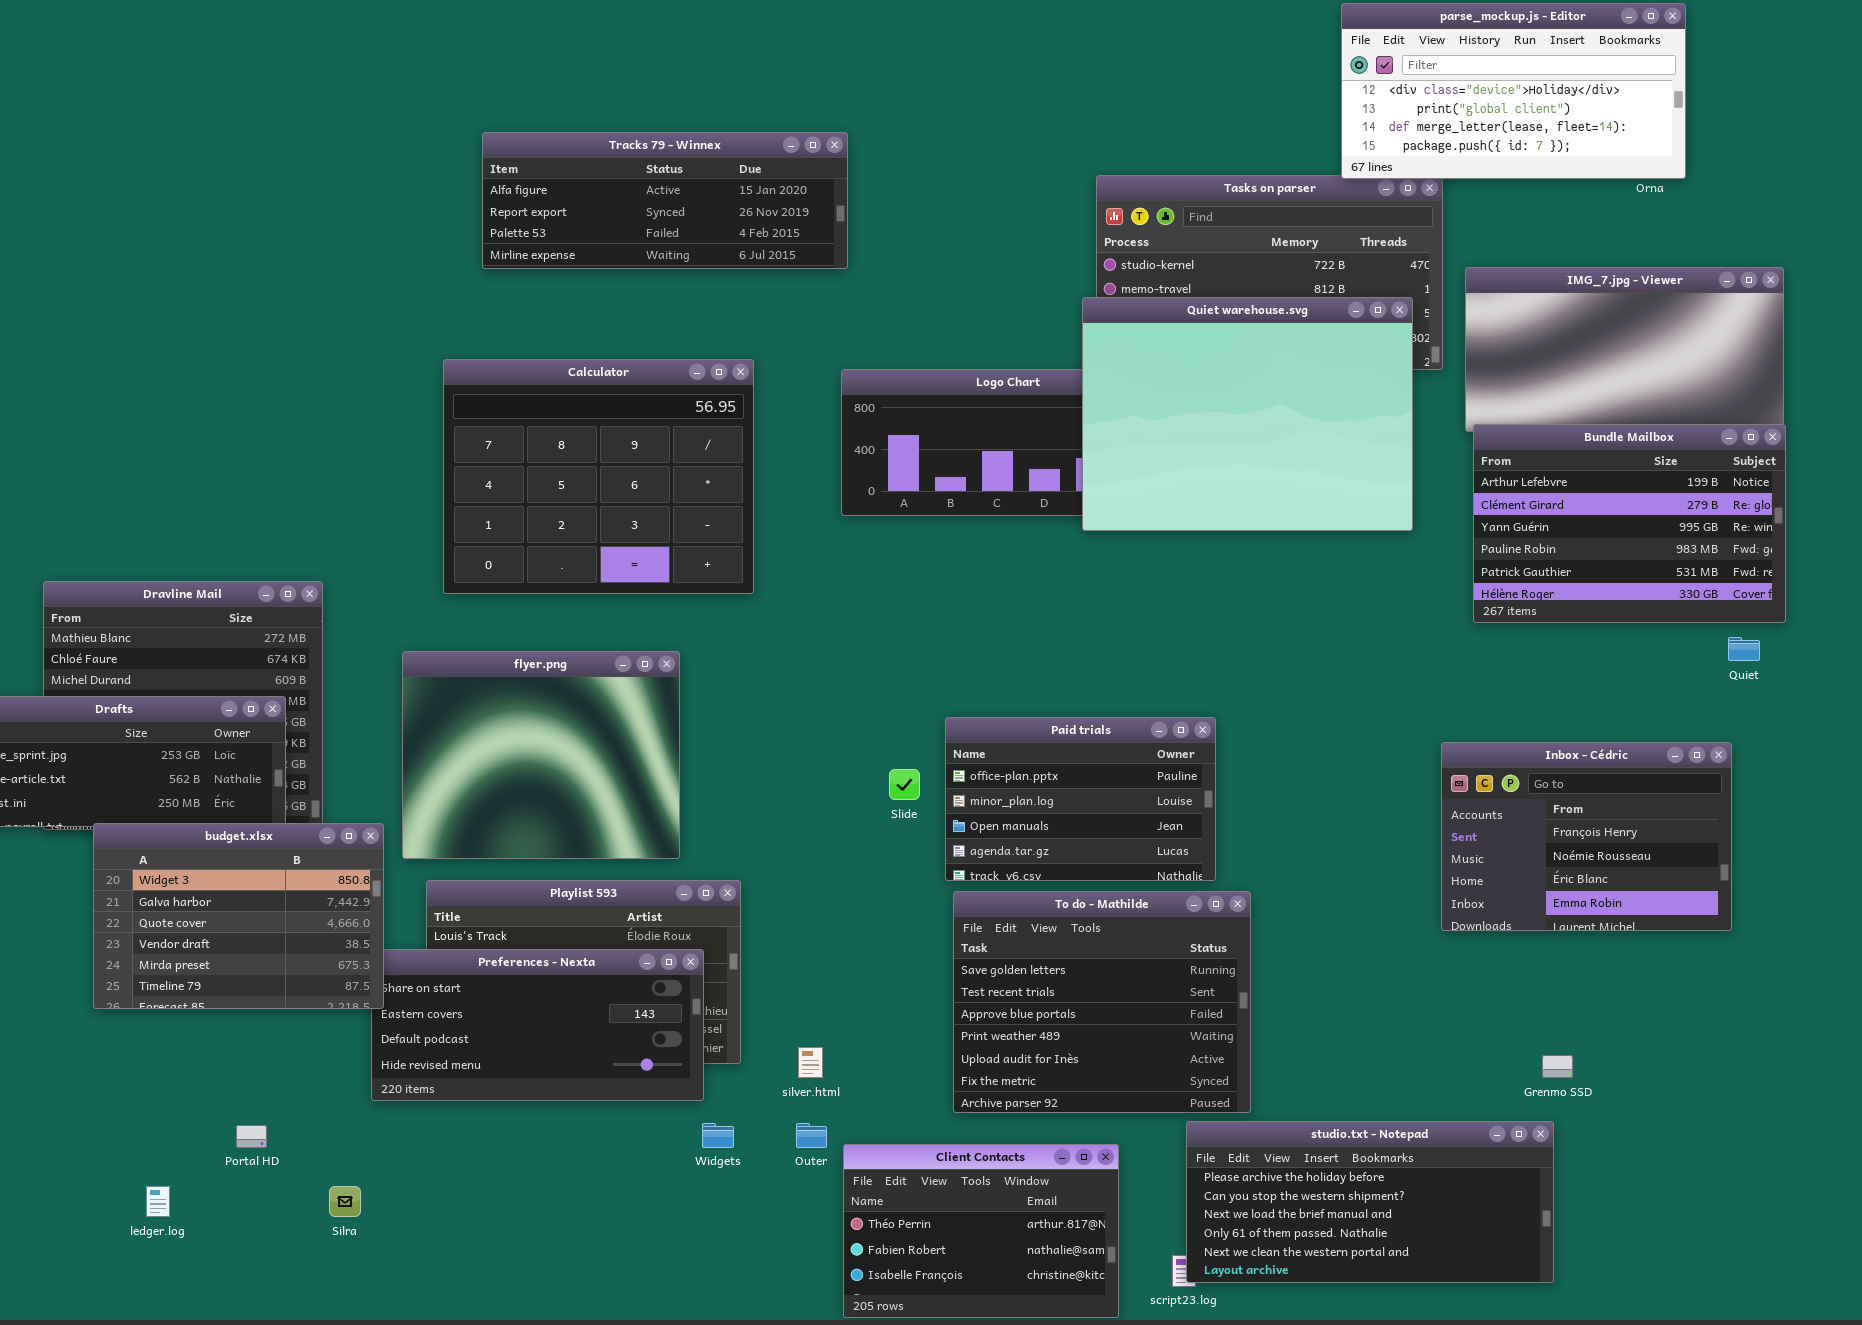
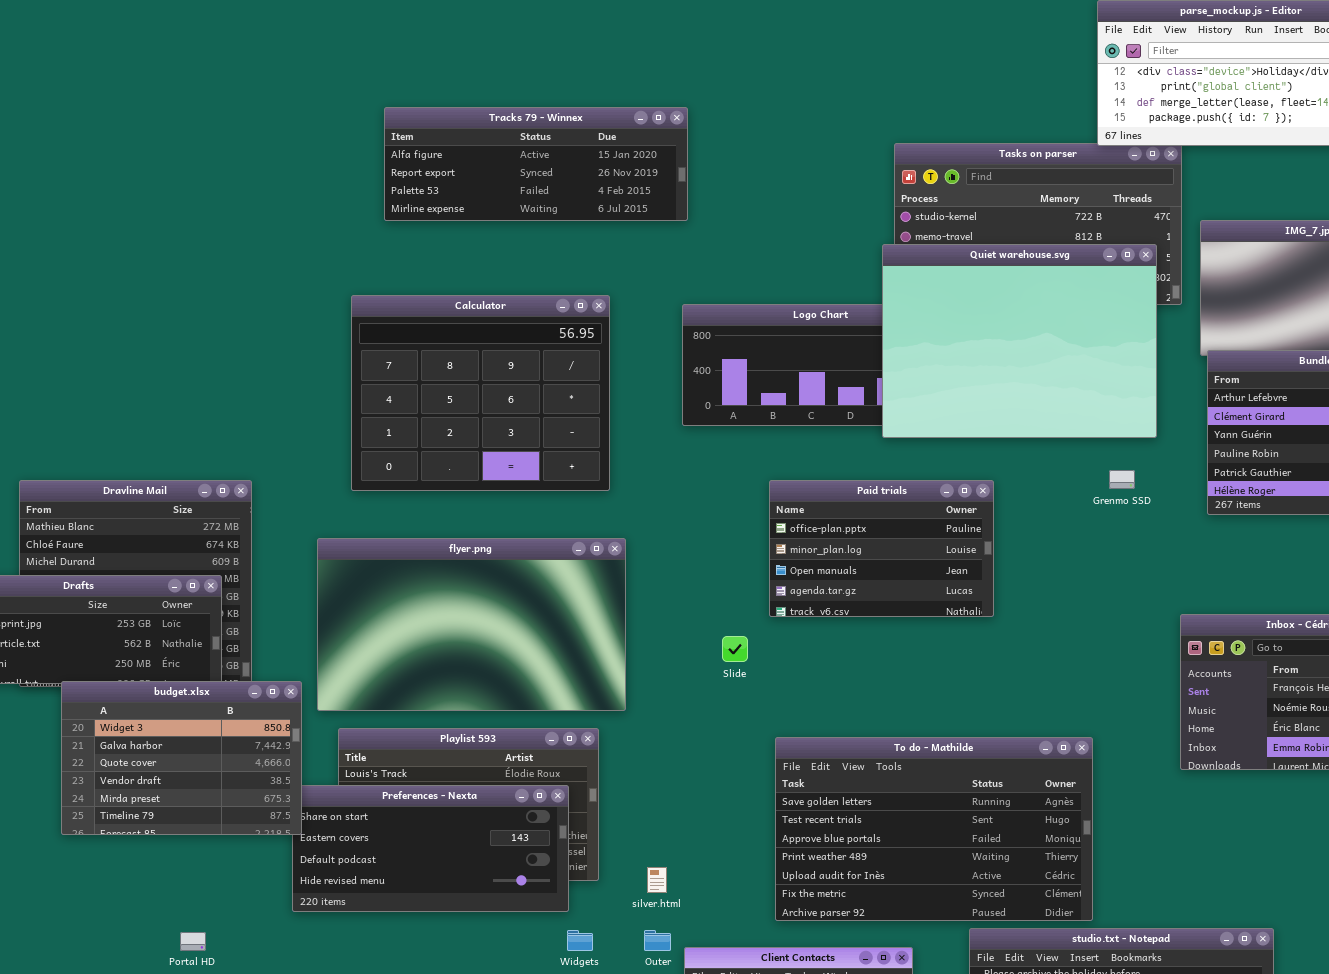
flyer.png: [402,651,680,859] -> [317,538,626,711], resized
Paid trials: [945,717,1216,881] -> [769,480,994,617], moved
To do - Mathilde: [953,891,1251,1113] -> [775,737,1093,921], resized
Grenmo SSD: [1542,1055,1573,1078] -> [1109,470,1135,489], moved

